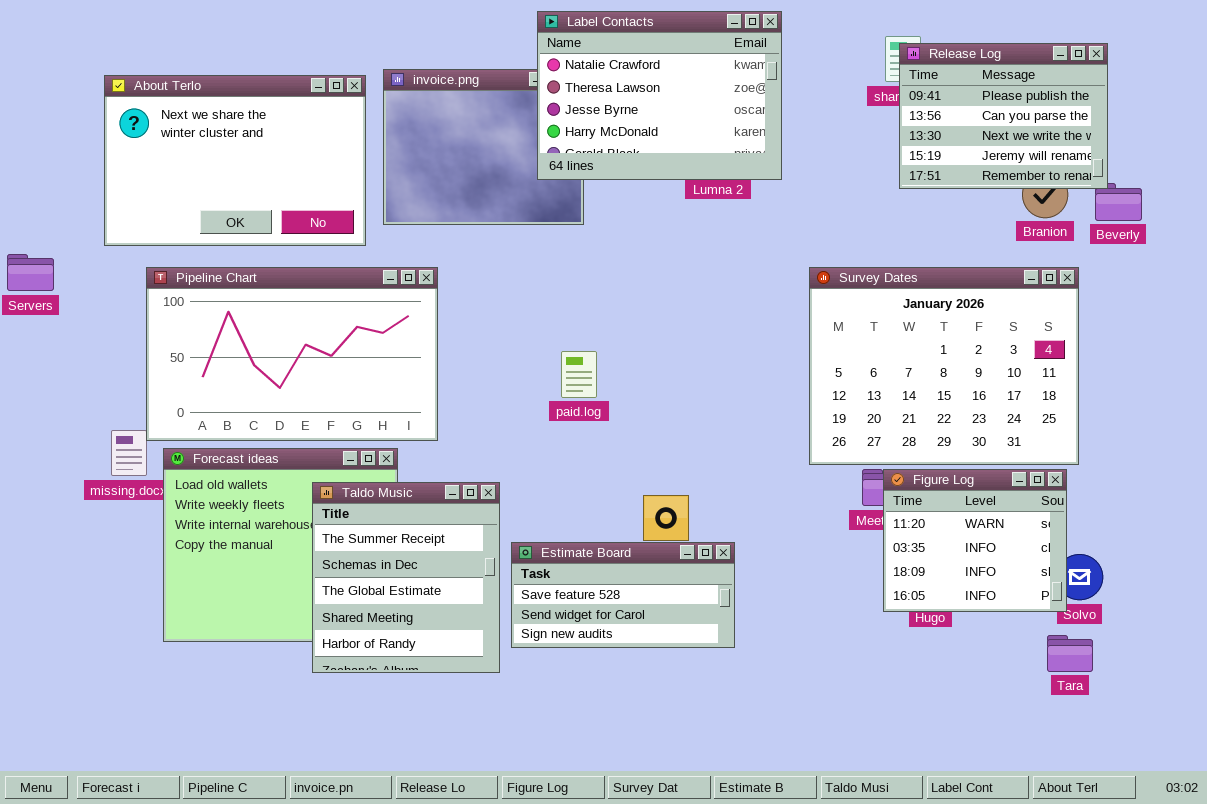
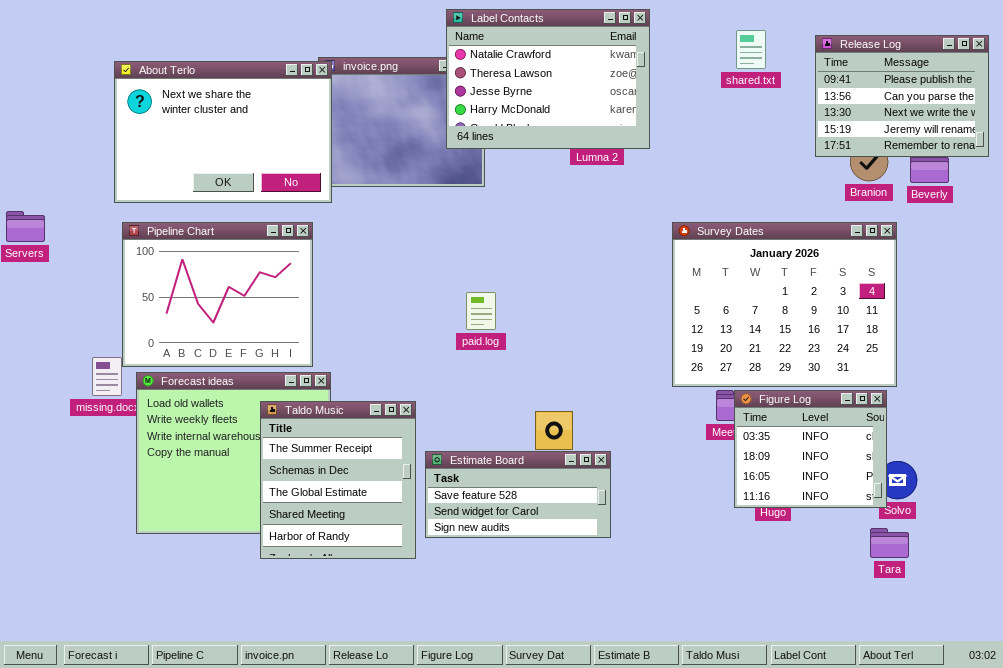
Release Log: [899,43,1108,189] -> [815,35,989,157], moved
About Terlo: [104,75,366,246] -> [114,61,332,203], moved
Pipeline Chart: [146,267,438,441] -> [122,222,313,367], resized
Figure Log: [883,469,1067,612] -> [734,390,887,508], scrolled down 1 row

